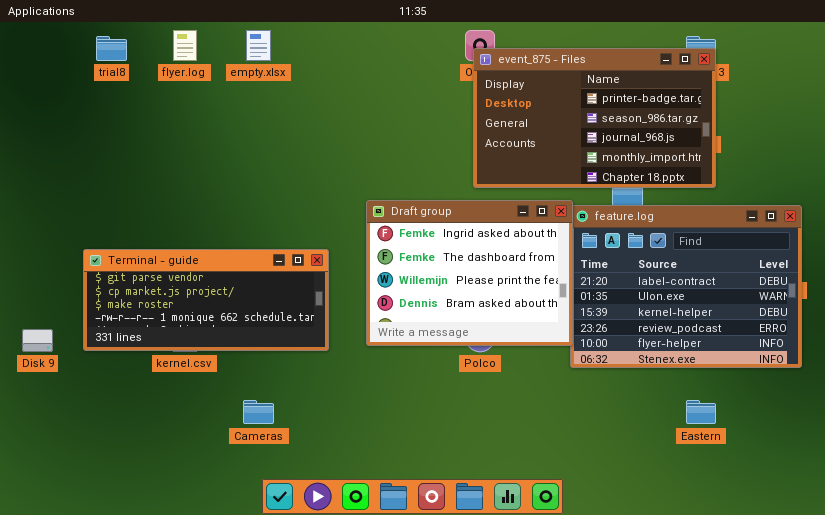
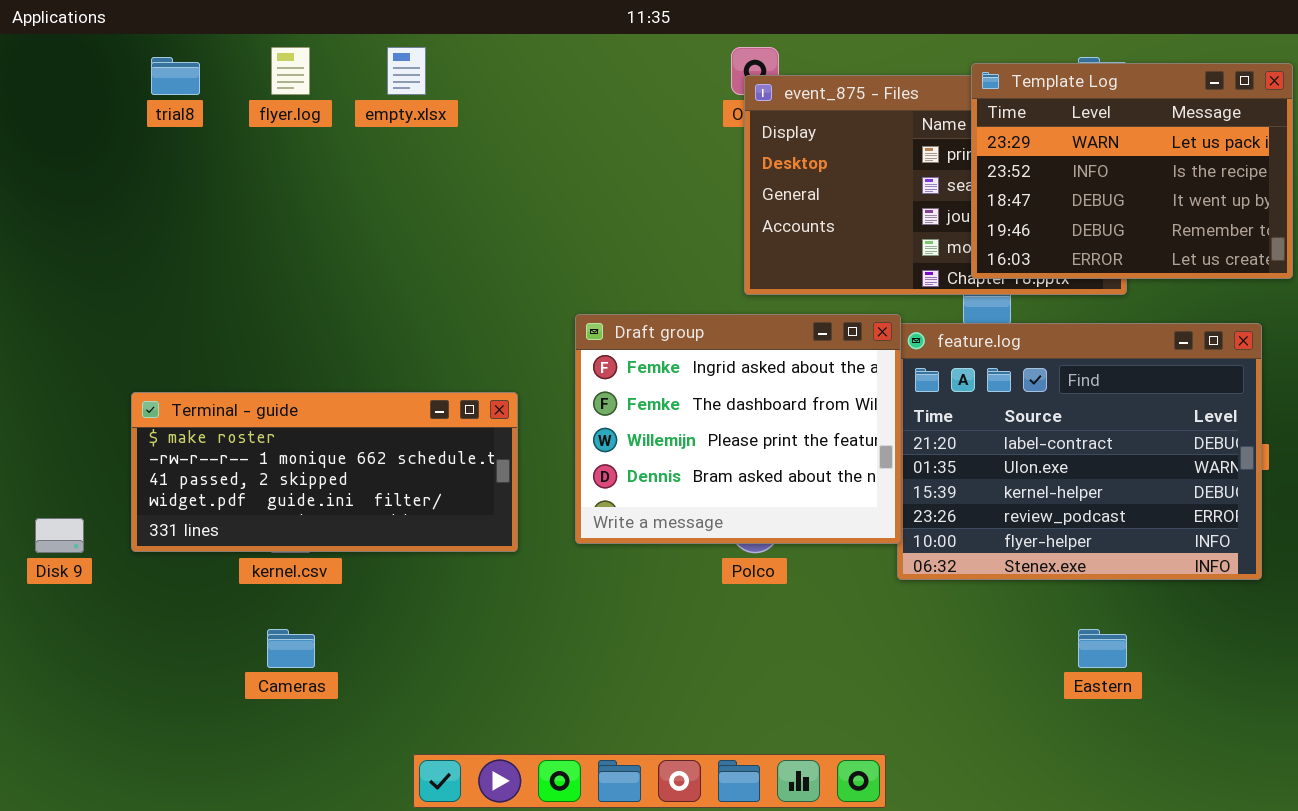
Template Log: none -> [971,63,1293,279], opened
Terminal - guide: [83,249,329,351] -> [131,392,518,552], scrolled down 2 rows
Cameras: [243,400,274,424] -> [267,629,315,668], moved

